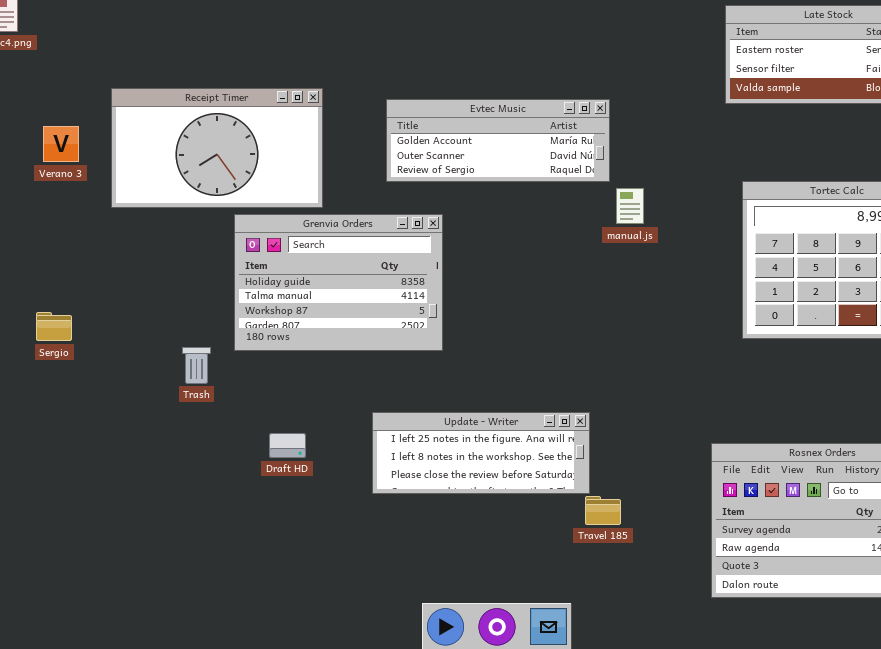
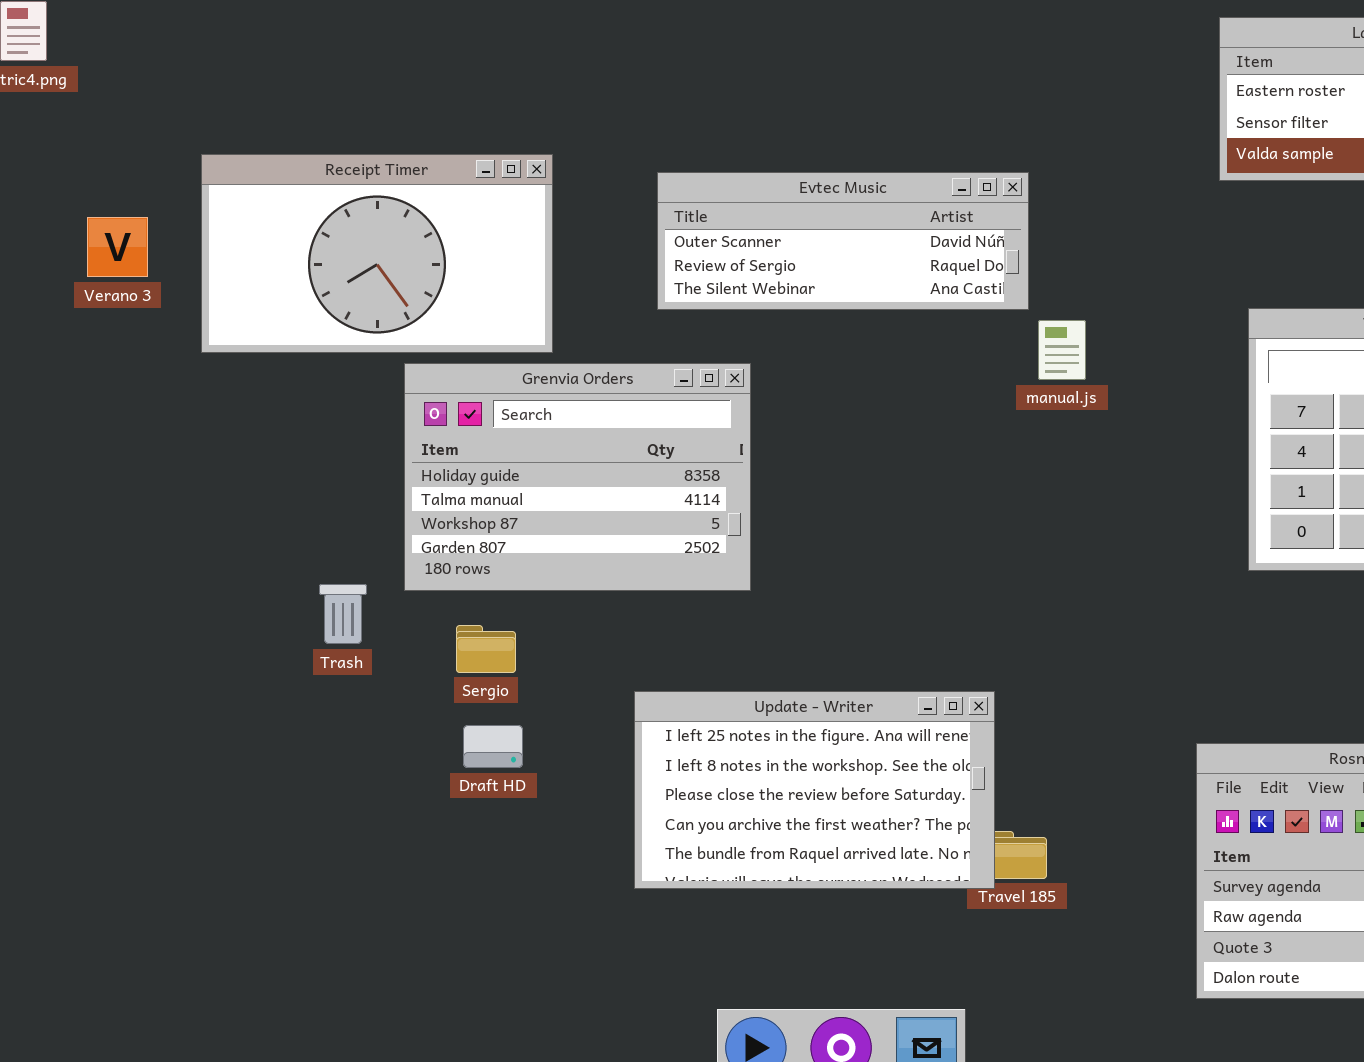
Evtec Music: [386,99,610,182] -> [657,172,1029,310], scrolled down 1 row
Sergio: [36,312,72,341] -> [456,625,516,673], moved
Update - Writer: [372,412,590,494] -> [634,691,995,889], resized

